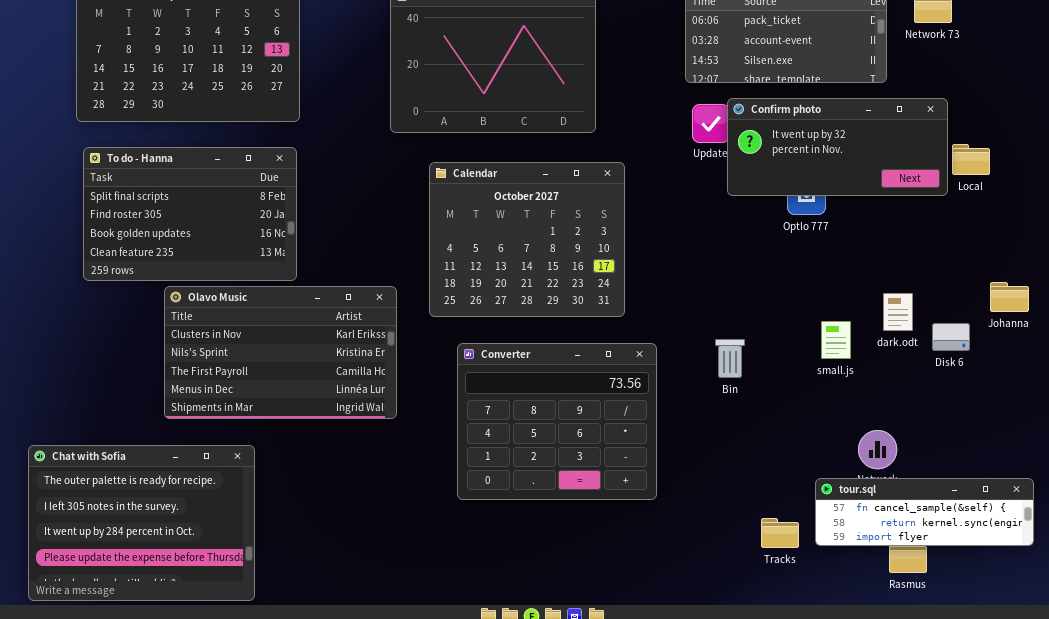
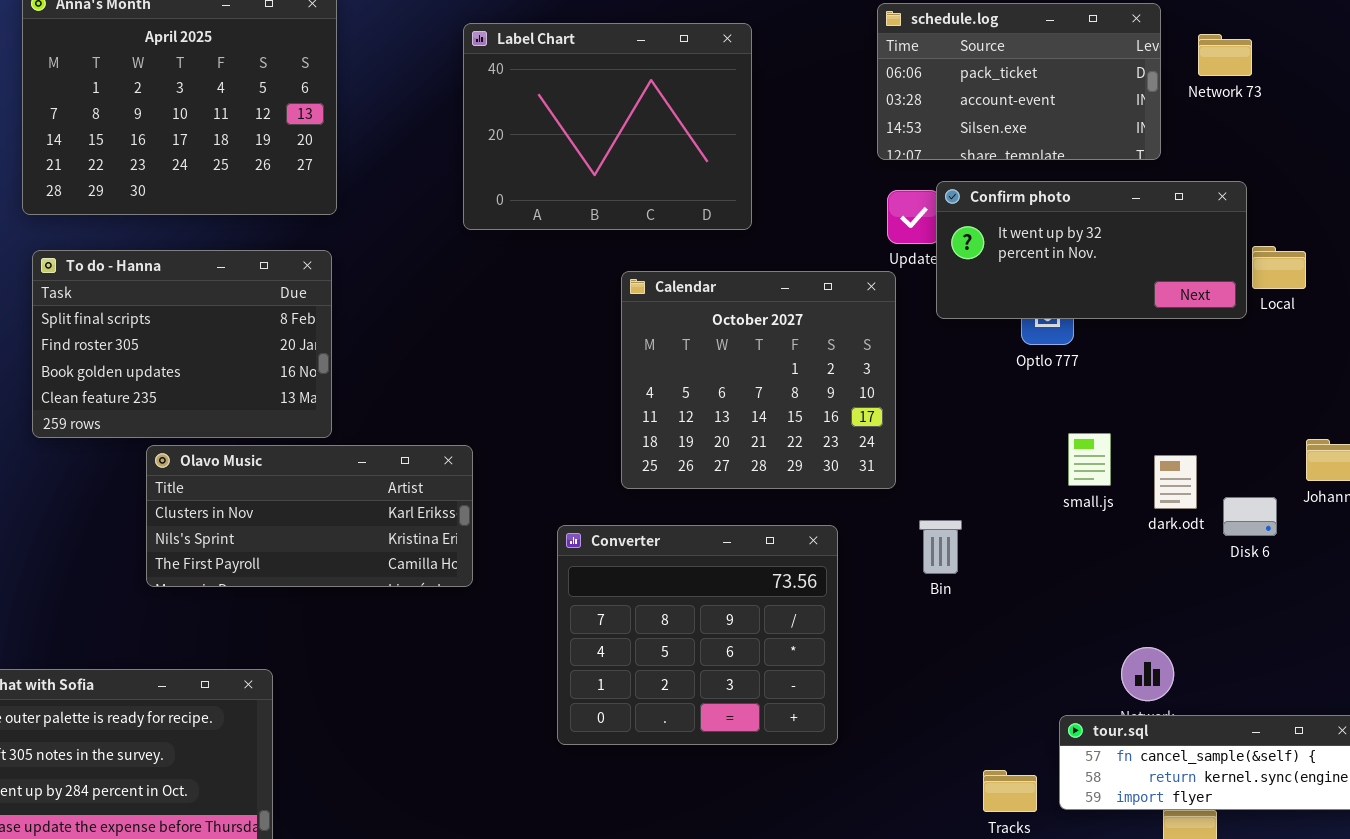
Calendar: [429,162,625,317] -> [621,271,896,489], moved
Olavo Music: [164,286,397,419] -> [146,445,473,587], resized
small.js: [821,321,851,359] -> [1068,433,1111,486], moved

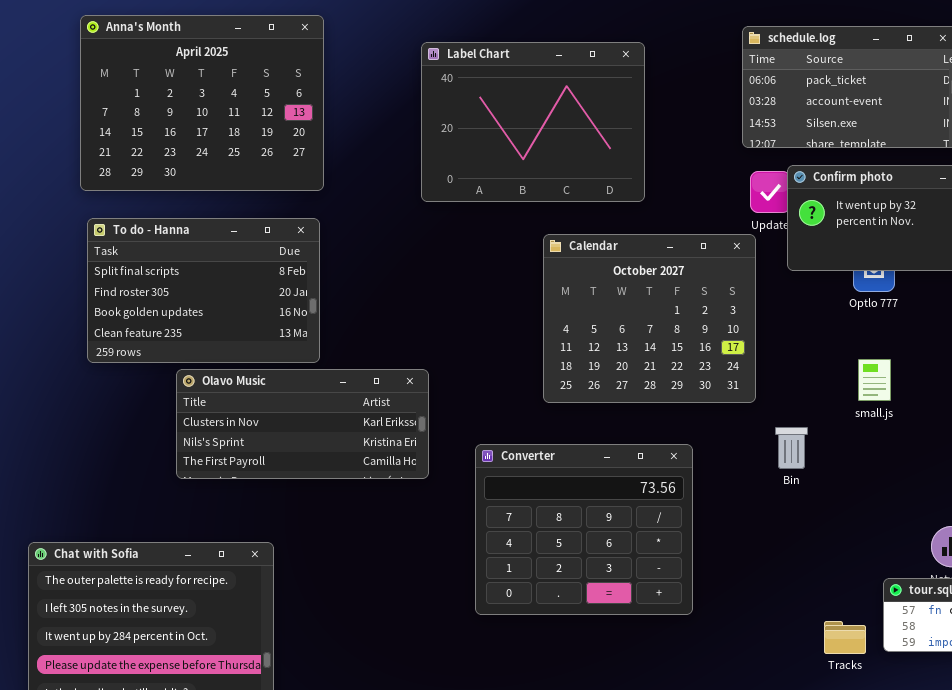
small.js: [1068,433,1111,486] -> [858,359,891,401], moved
Converter: [557,525,838,745] -> [475,444,693,615], moved

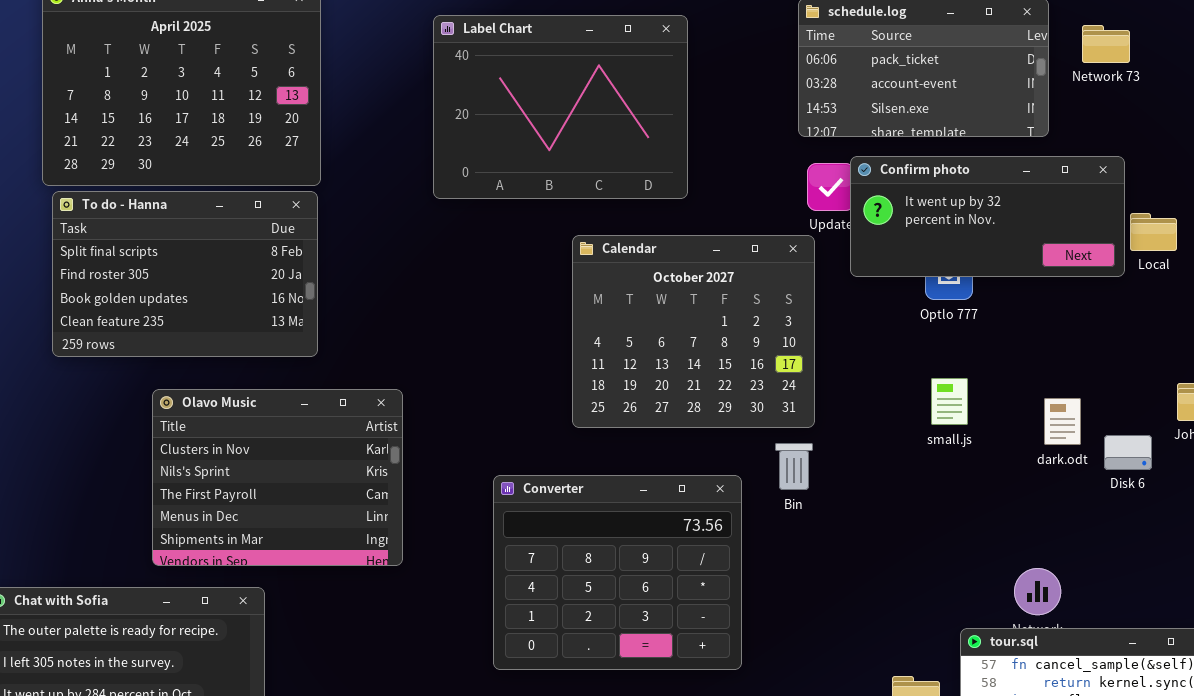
To do - Hanna: [87,218,320,363] -> [52,191,318,357], moved
Olavo Music: [176,369,429,479] -> [152,389,403,566], resized
Bin: [775,427,808,469] -> [775,443,813,490], moved

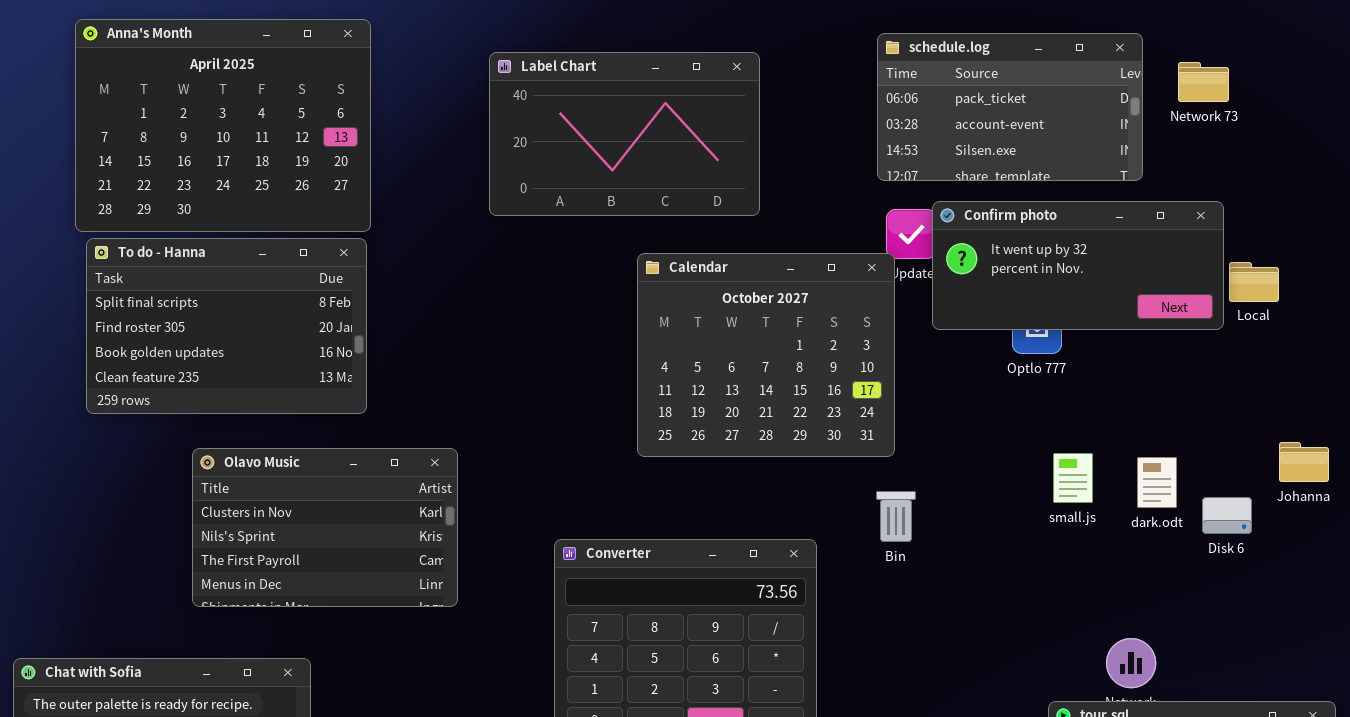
Label Chart: [433,15,688,199] -> [489,52,760,216], resized
Calendar: [572,235,815,428] -> [637,253,895,457], moved
small.js: [931,378,968,425] -> [1053,453,1093,503], moved
Olavo Music: [152,389,403,566] -> [192,448,458,607], resized
Bin: [775,443,813,490] -> [876,491,916,542], moved

